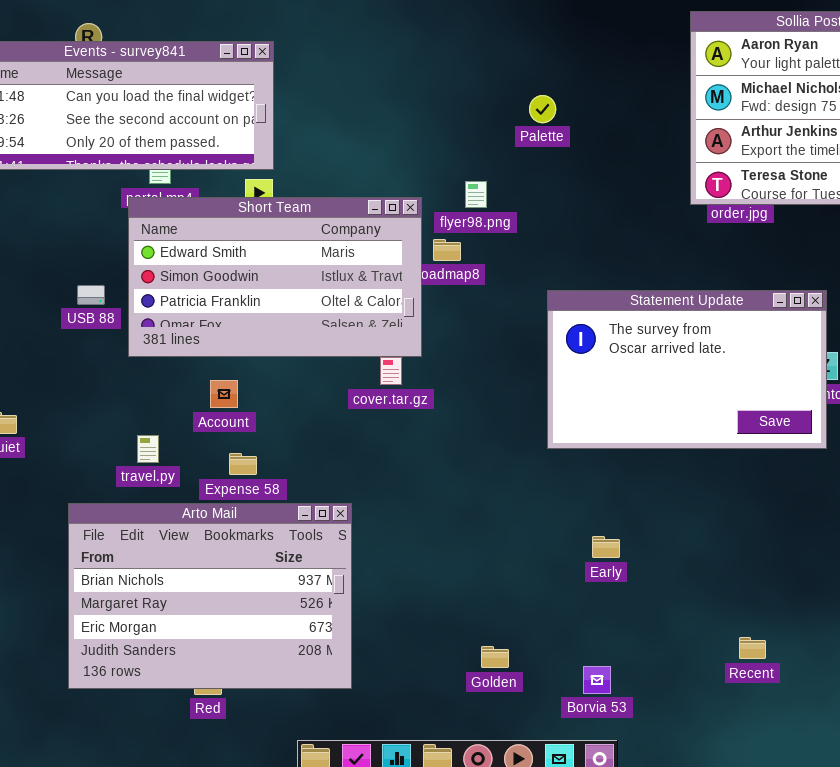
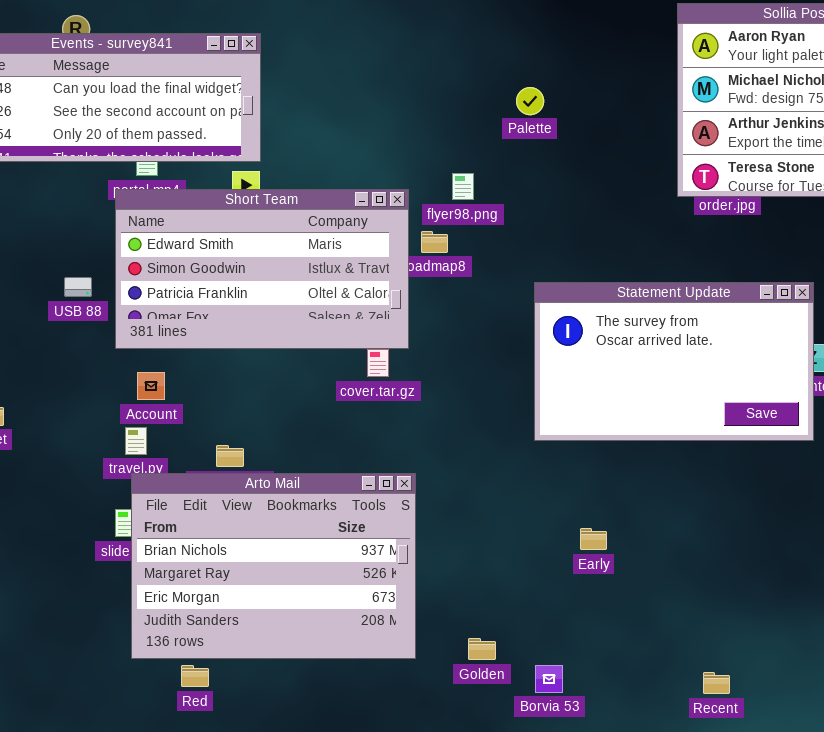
Account: [210,380,238,408] -> [137,372,165,400], moved
Arto Mail: [68,503,352,689] -> [131,473,416,659], moved
Recent: [739,637,766,659] -> [703,672,730,694], moved
Borvia 53: [583,666,611,694] -> [535,665,563,693], moved

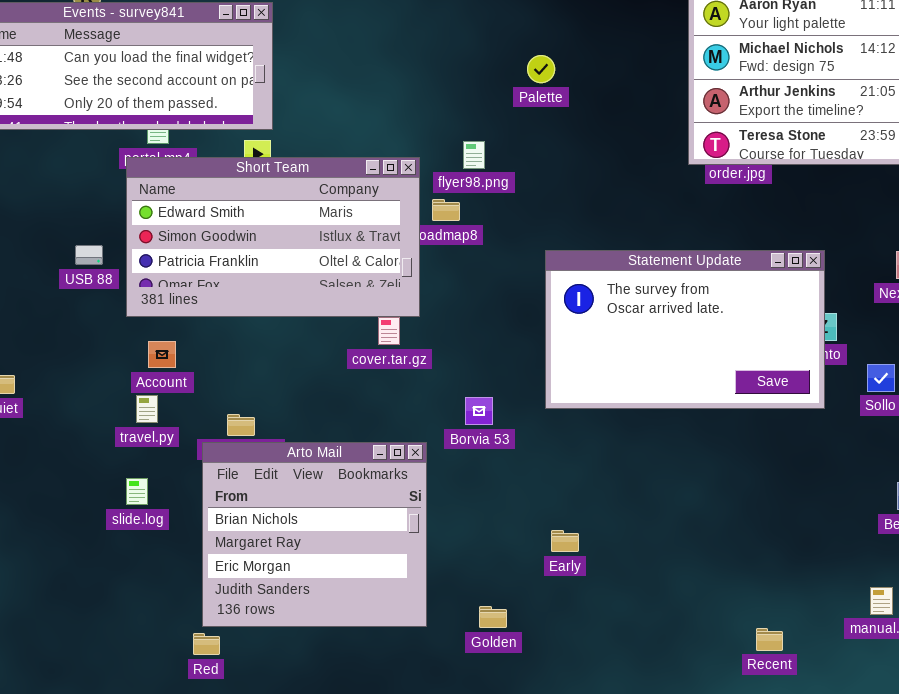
Arto Mail: [131,473,416,659] -> [202,442,427,627], resized
Early: [580,528,607,550] -> [551,530,579,552], moved
Borvia 53: [535,665,563,693] -> [465,397,493,425], moved
Recent: [703,672,730,694] -> [756,628,783,651], moved

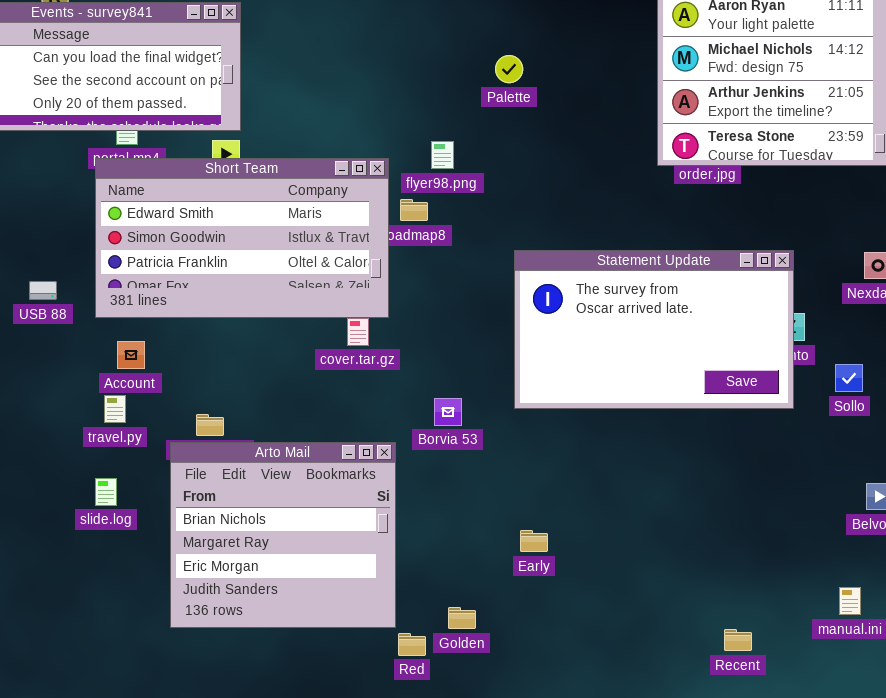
USB 88: [75,245,103,265] -> [29,281,57,300], moved
Red: [193,633,220,655] -> [398,633,426,656], moved

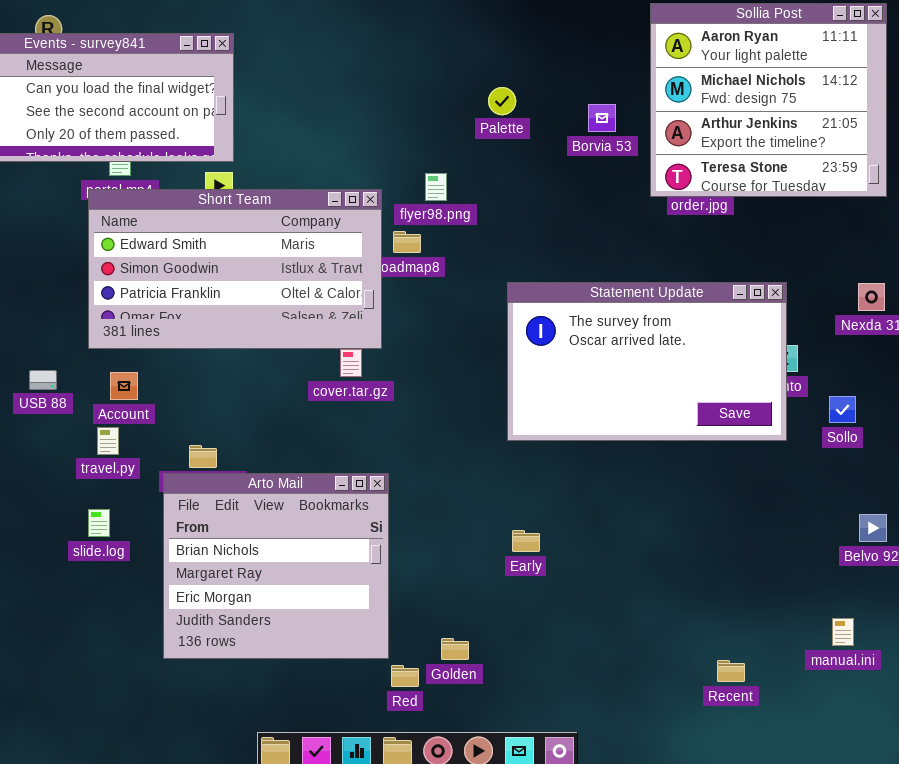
USB 88: [29,281,57,300] -> [29,370,57,390], moved
Borvia 53: [434,398,462,426] -> [588,104,616,132], moved
Early: [520,530,548,552] -> [512,530,540,552], moved

